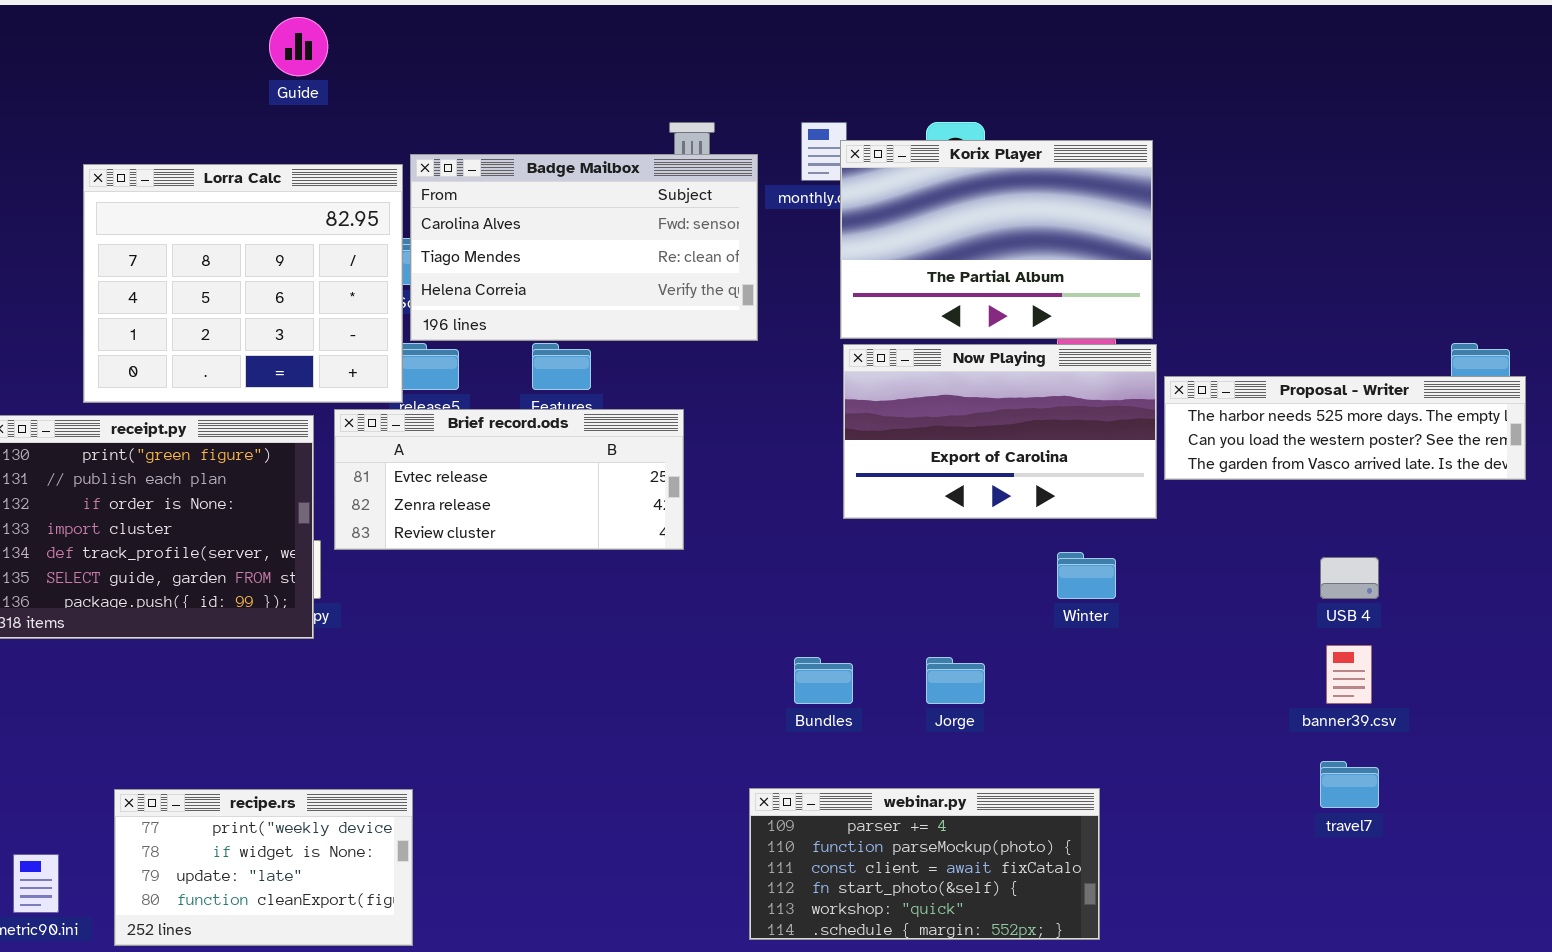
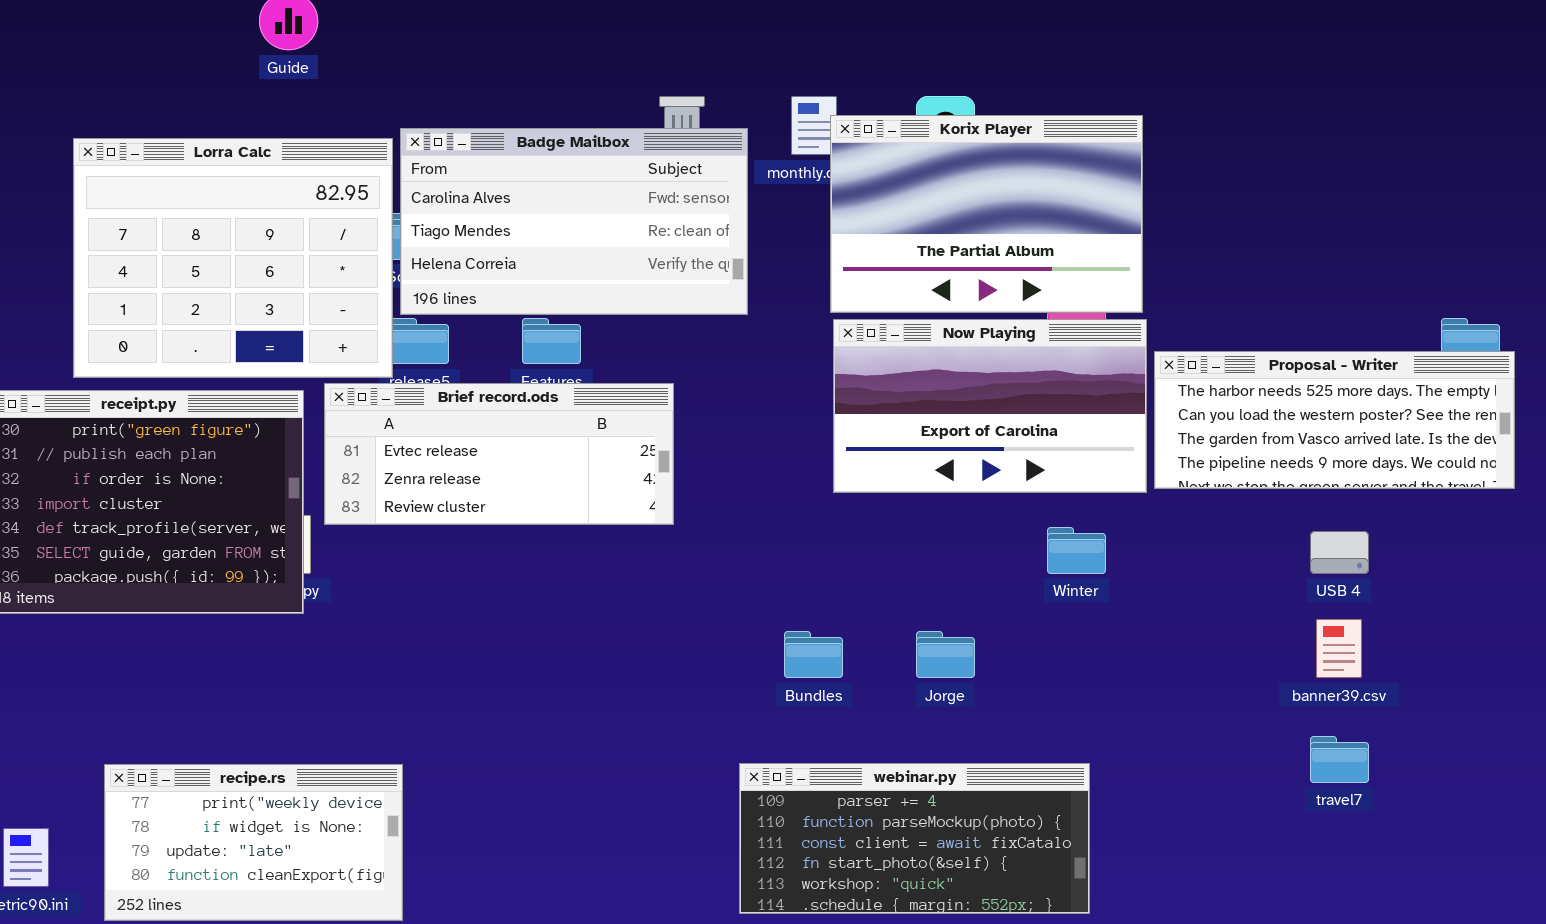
Proposal - Writer: [1164,376,1526,480] -> [1154,351,1515,489], resized

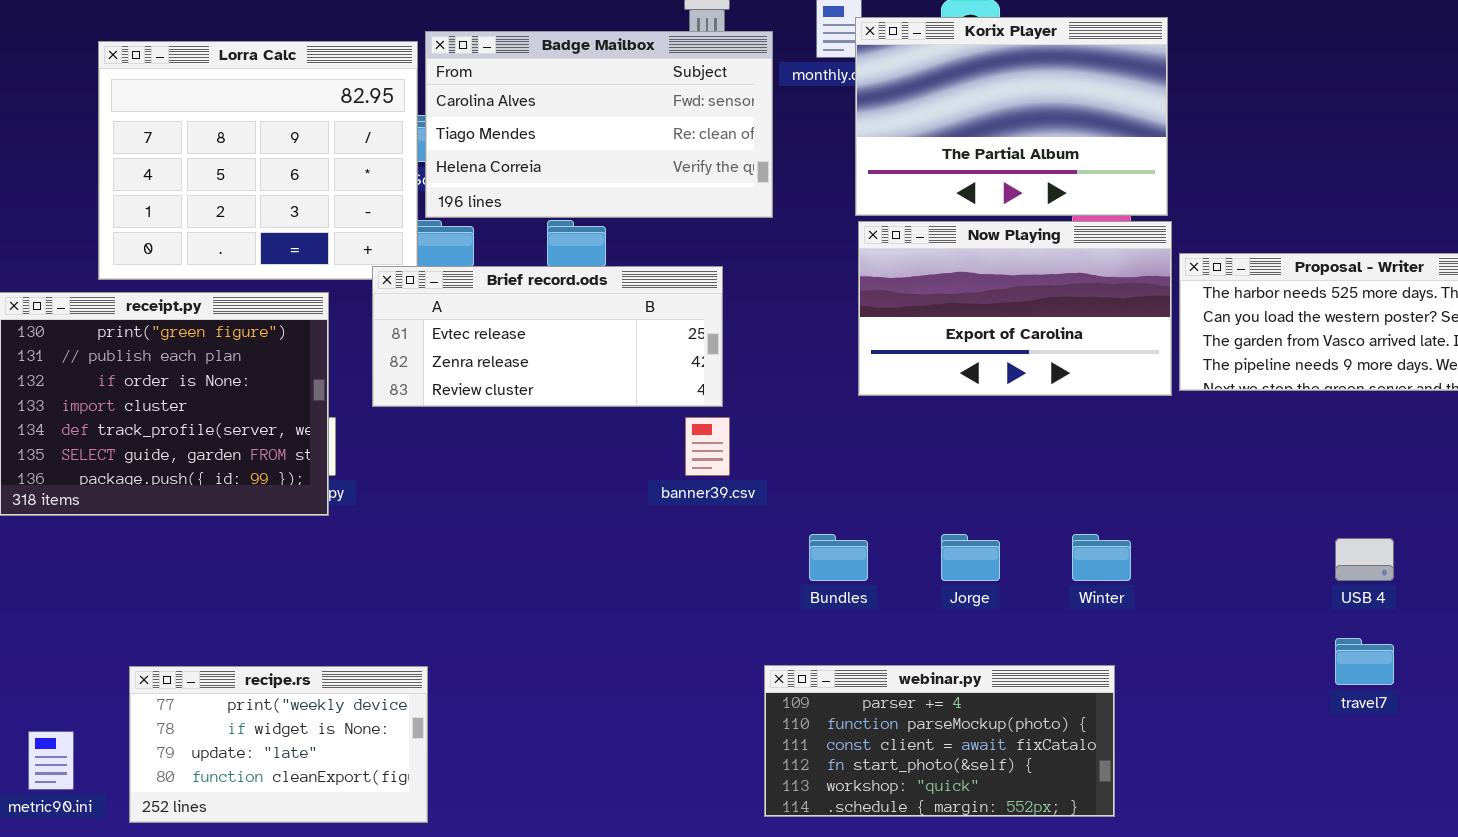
Brief record.ods: [324,383,674,525] -> [372,266,723,407], moved
Winter: [1047,527,1106,574] -> [1072,534,1131,581], moved
USB 4: [1310,531,1369,574] -> [1335,538,1394,581], moved
banner39.csv: [1316,619,1362,678] -> [685,417,730,476], moved

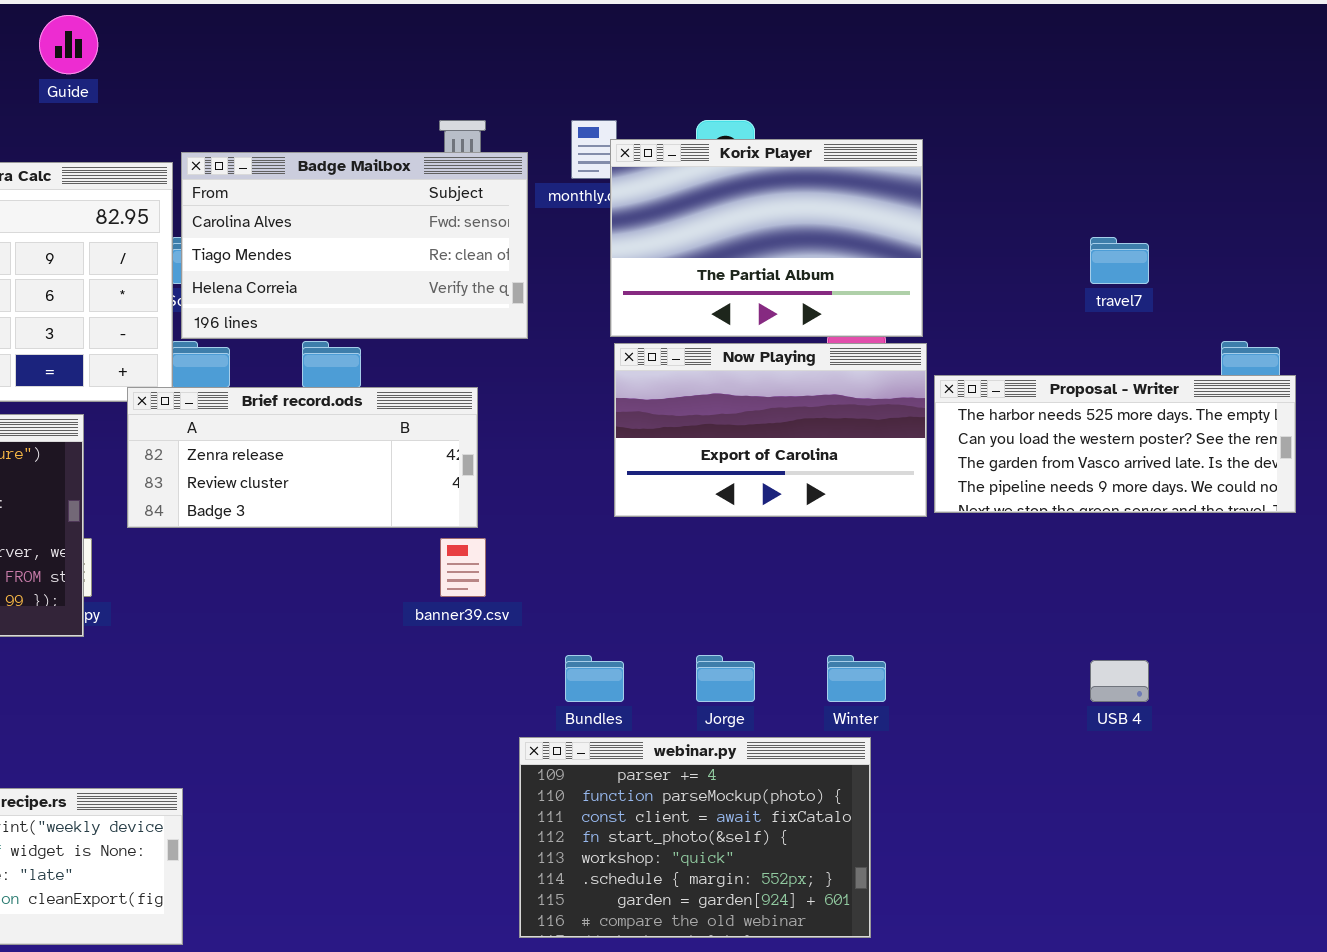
Brief record.ods: [372,266,723,407] -> [127,387,478,528], scrolled down 1 row
travel7: [1335,638,1394,685] -> [1090,237,1149,284], moved
webinar.py: [764,665,1115,817] -> [519,737,871,938], resized

